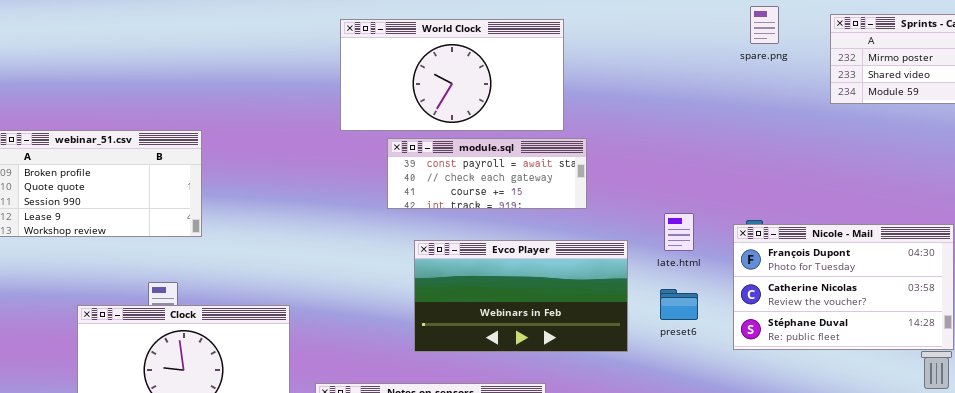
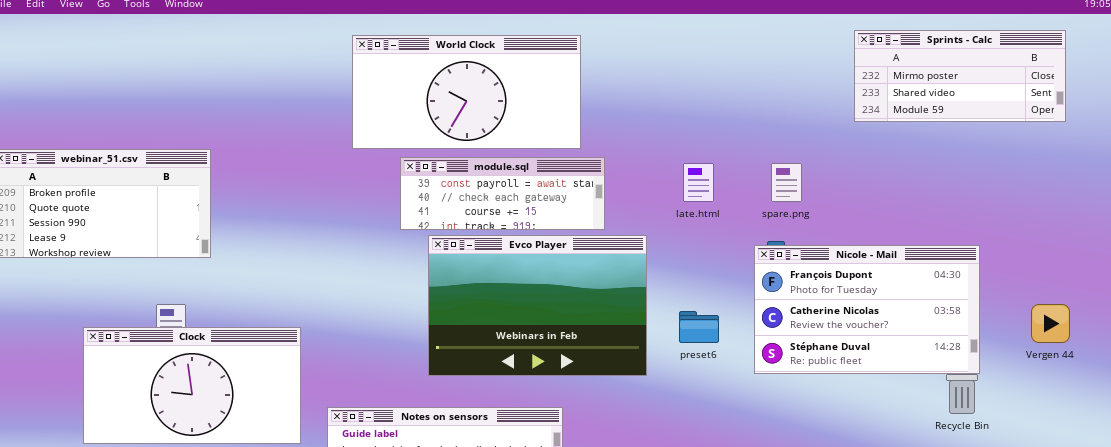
spare.png: [750,6,779,44] -> [771,163,802,202], moved
late.html: [664,213,694,251] -> [683,163,714,202], moved
Evco Player: [414,240,628,352] -> [428,235,647,376], resized

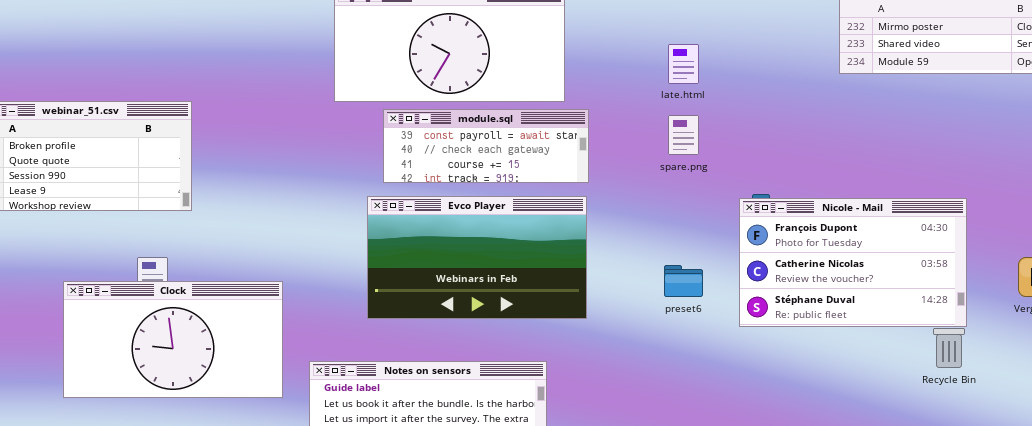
late.html: [683,163,714,202] -> [668,44,699,84], moved
spare.png: [771,163,802,202] -> [668,115,699,155], moved
Evco Player: [428,235,647,376] -> [367,196,587,319], moved, resized

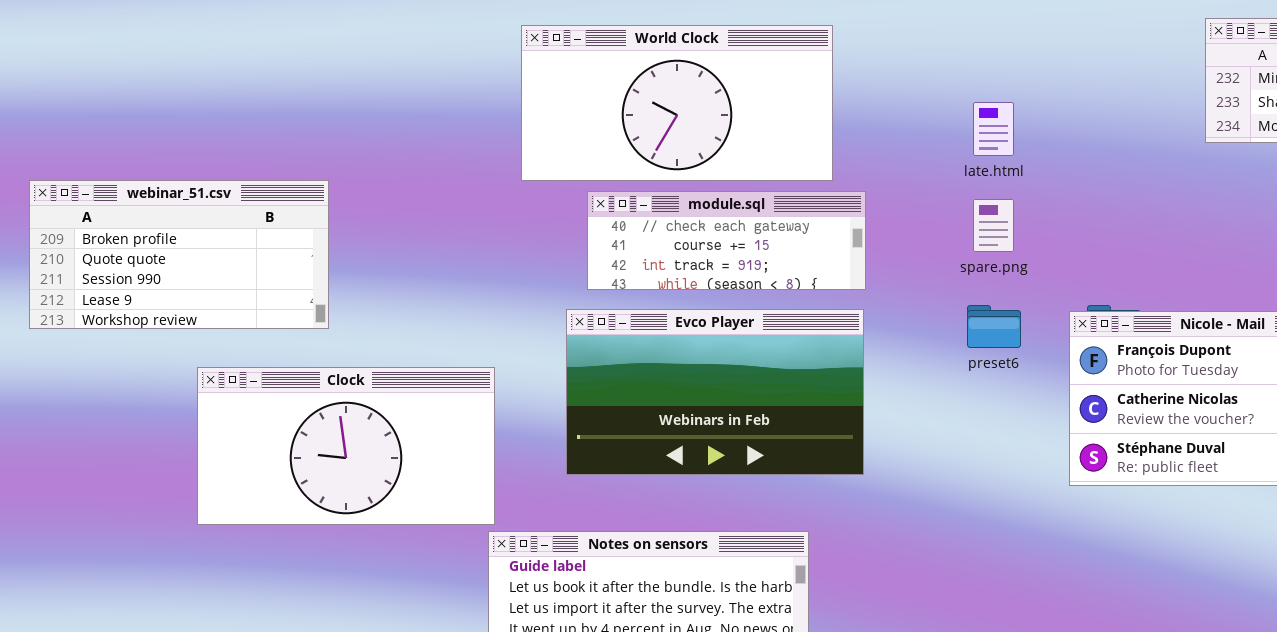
module.sql: [383,109,589,183] -> [587,191,866,290], scrolled down 1 row
preset6: [664,265,703,297] -> [967,305,1021,348], moved
Clock: [63,281,283,398] -> [197,367,495,525], moved

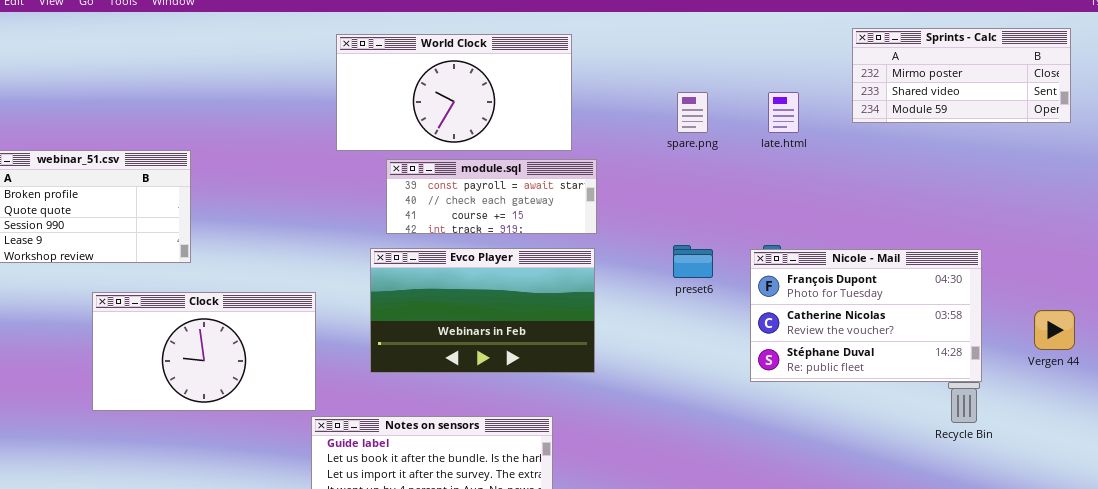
late.html: [973,102,1014,156] -> [768,92,799,133], moved
module.sql: [587,191,866,290] -> [386,159,597,234], scrolled up 1 row
spare.png: [973,199,1014,252] -> [677,92,708,133], moved

